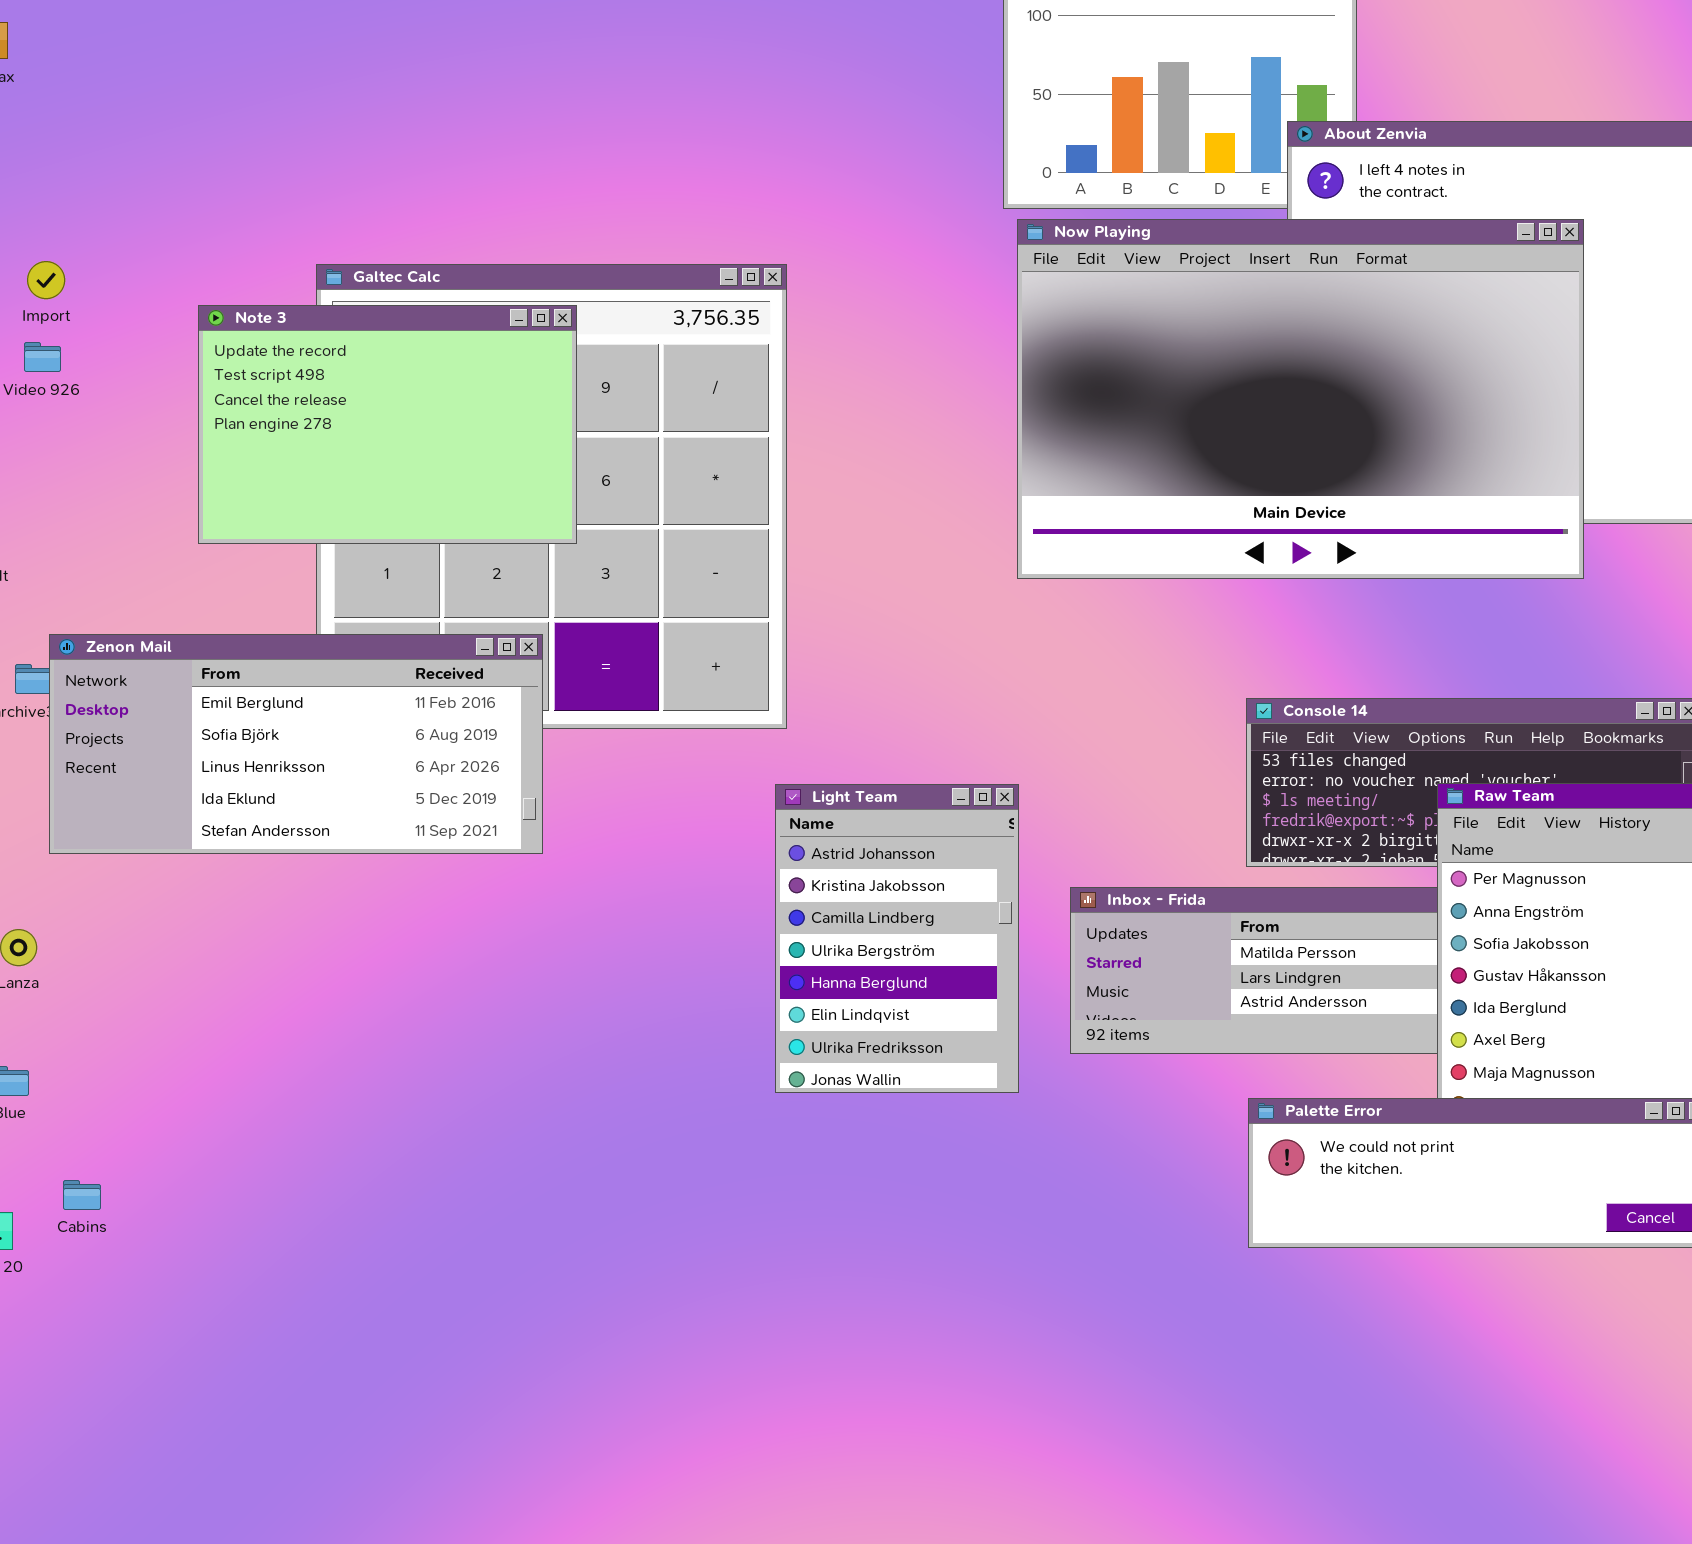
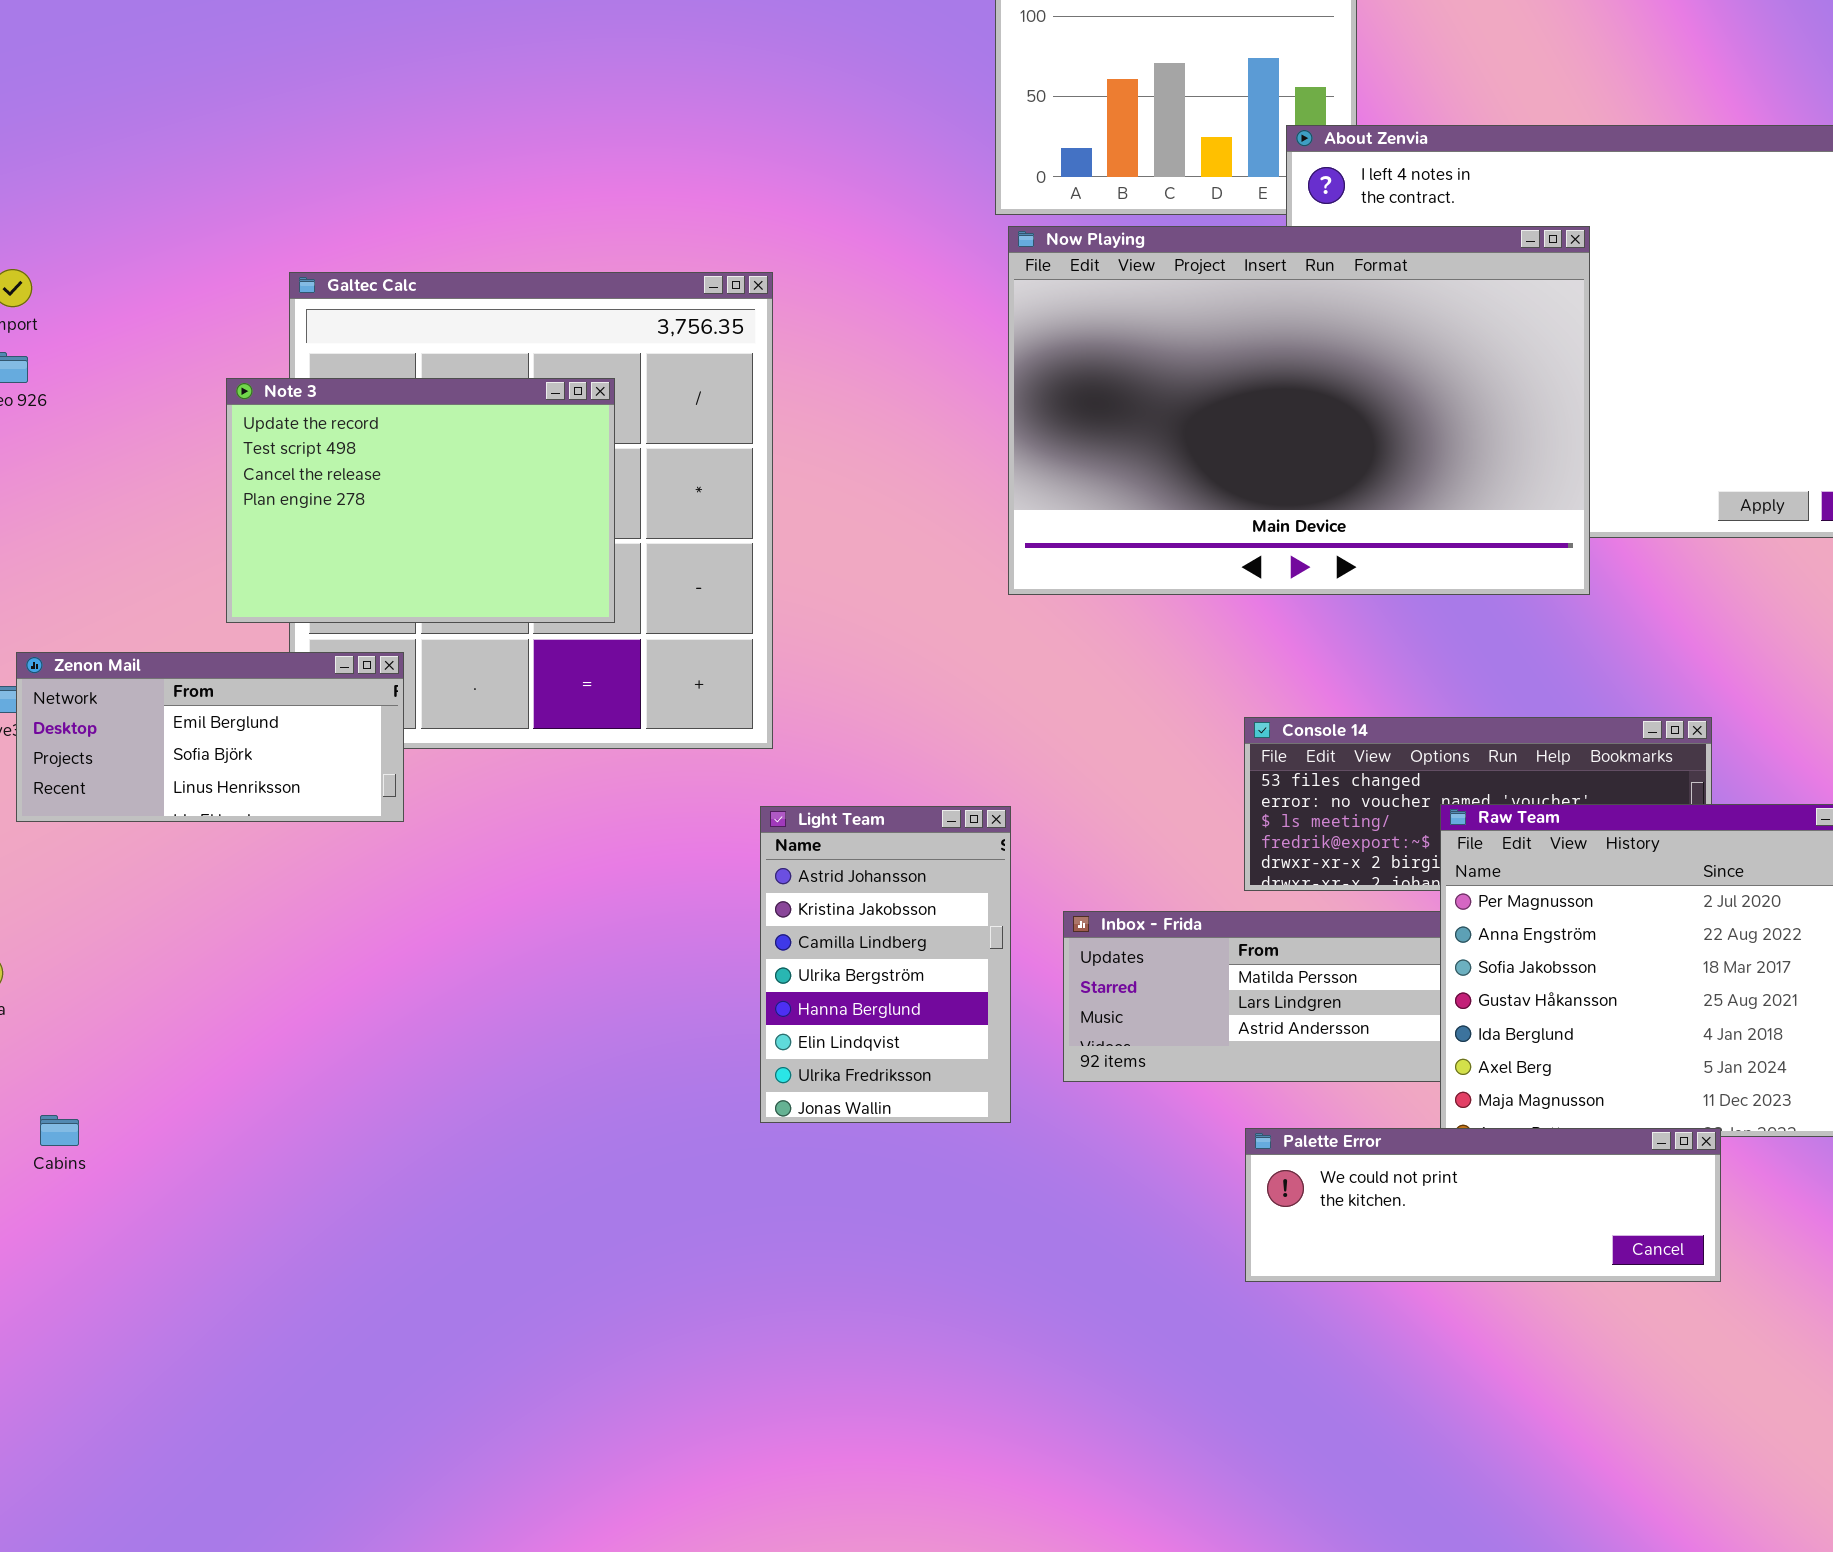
Note 3: [198,305,577,544] -> [226,378,615,623], moved
Zenon Mail: [49,634,543,854] -> [16,652,404,822], resized
Cabins: [63,1180,101,1210] -> [40,1115,79,1146], moved

